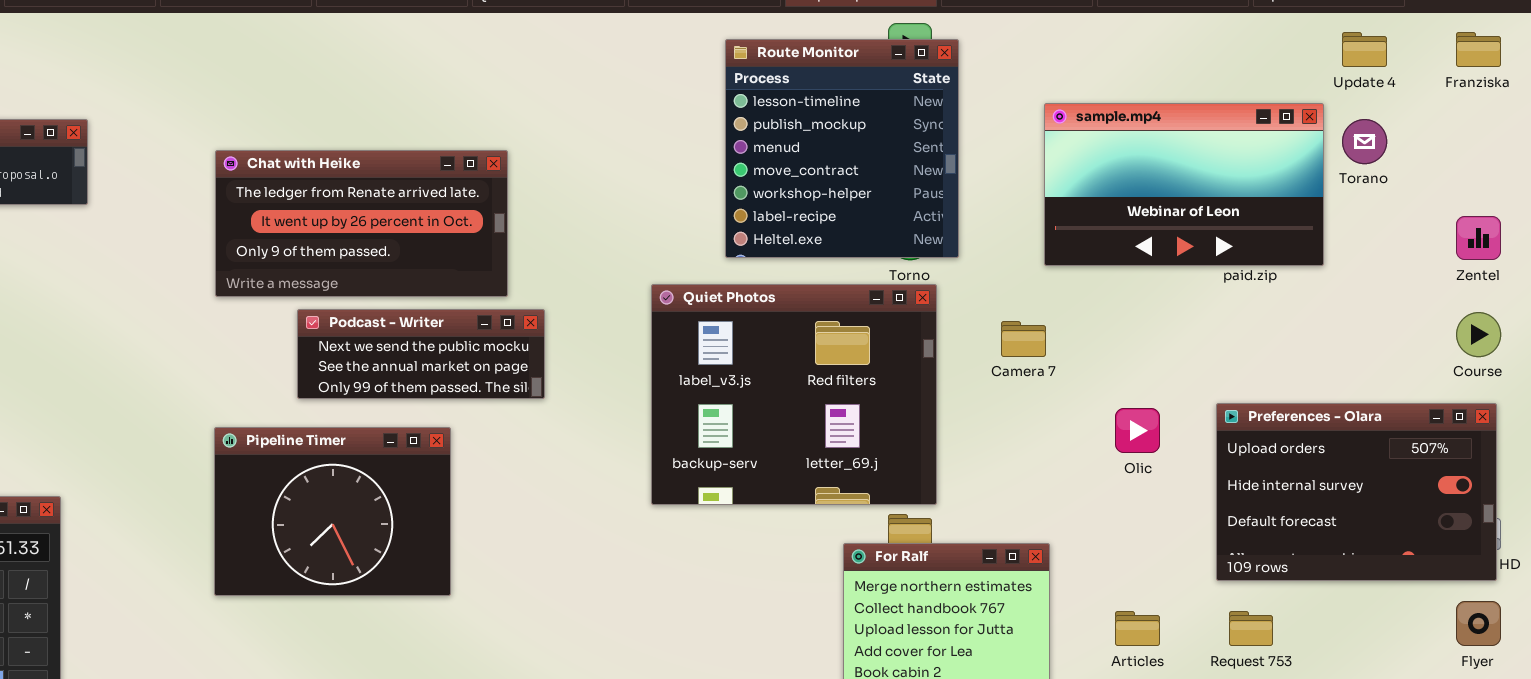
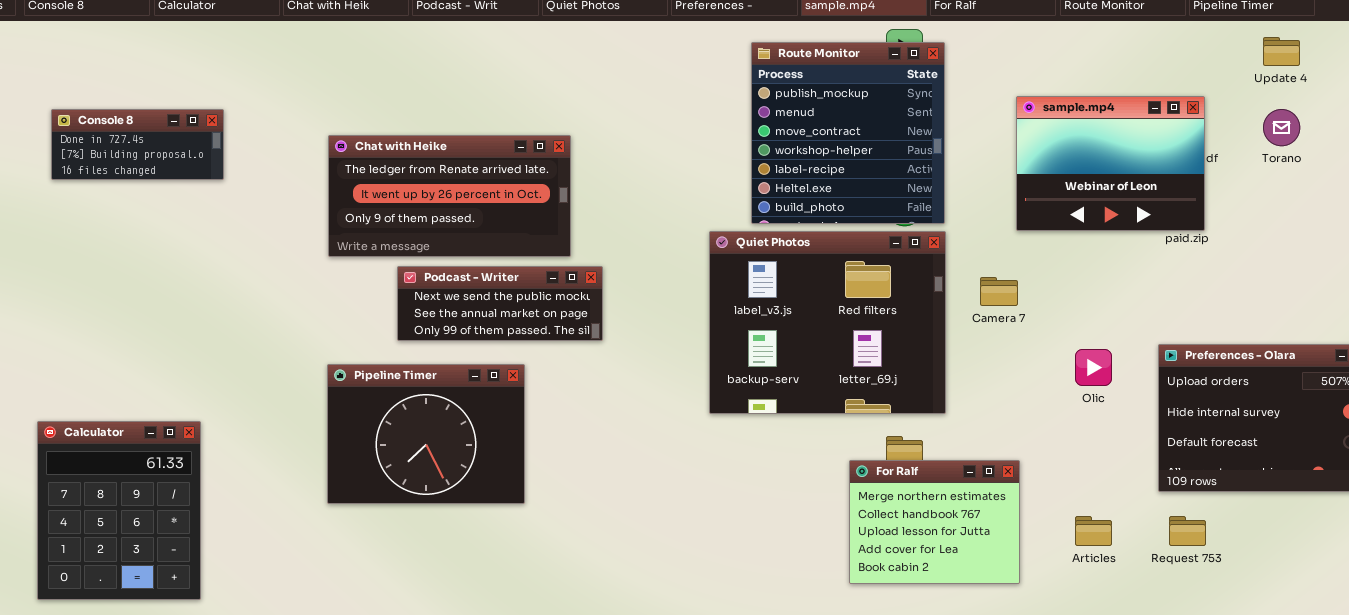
Route Monitor: [725,39,959,258] -> [751,42,945,224], scrolled down 1 row
sample.mp4: [1044,103,1324,266] -> [1016,96,1205,231], resized
Quiet Photos: [651,284,937,505] -> [709,231,946,414], moved

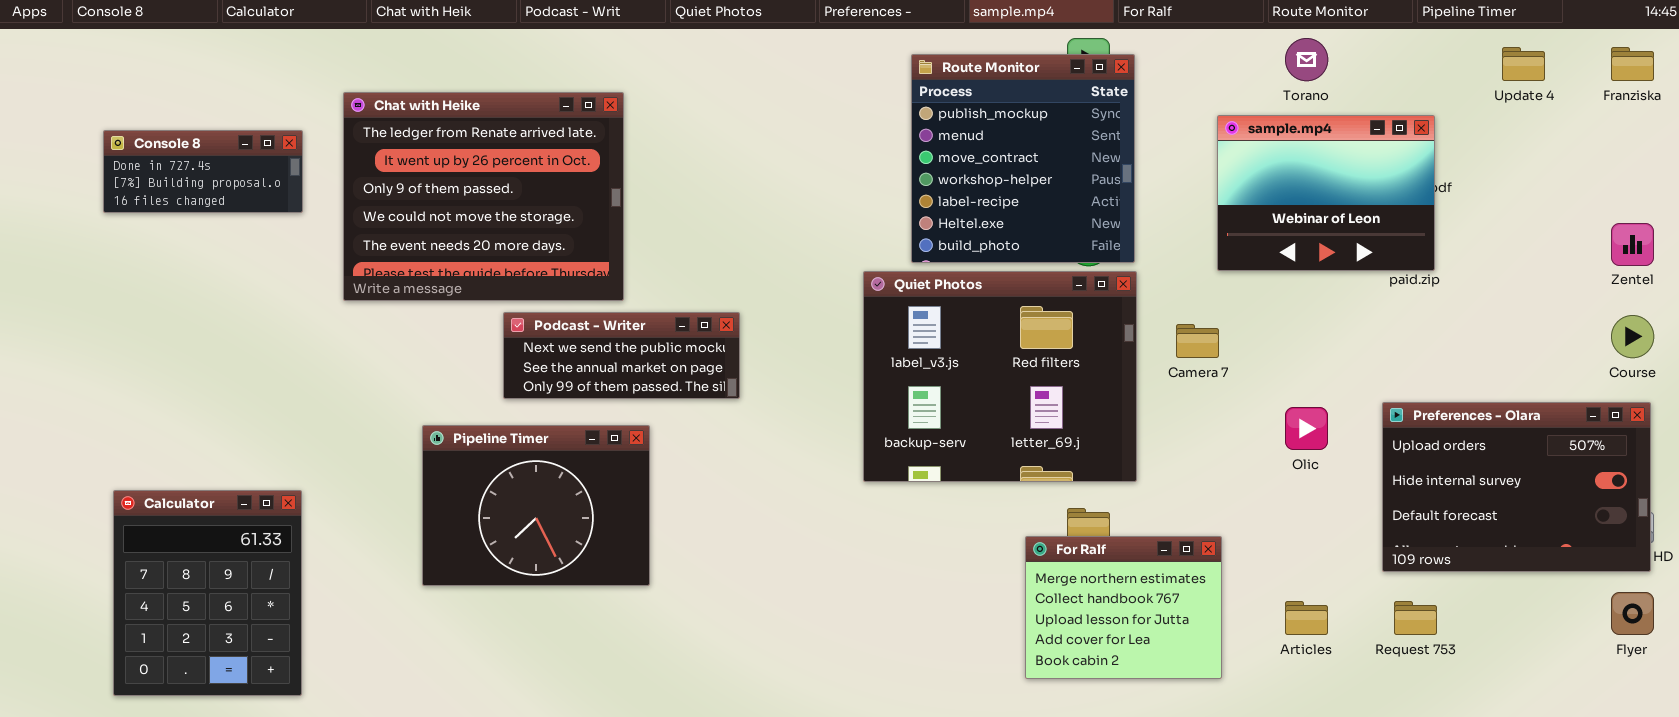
Torano: [1263,109,1300,146] -> [1285,38,1328,81], moved
Chat with Heike: [328,135,571,257] -> [343,92,624,301], moved, resized
Calculator: [37,421,201,600] -> [113,490,302,696], moved

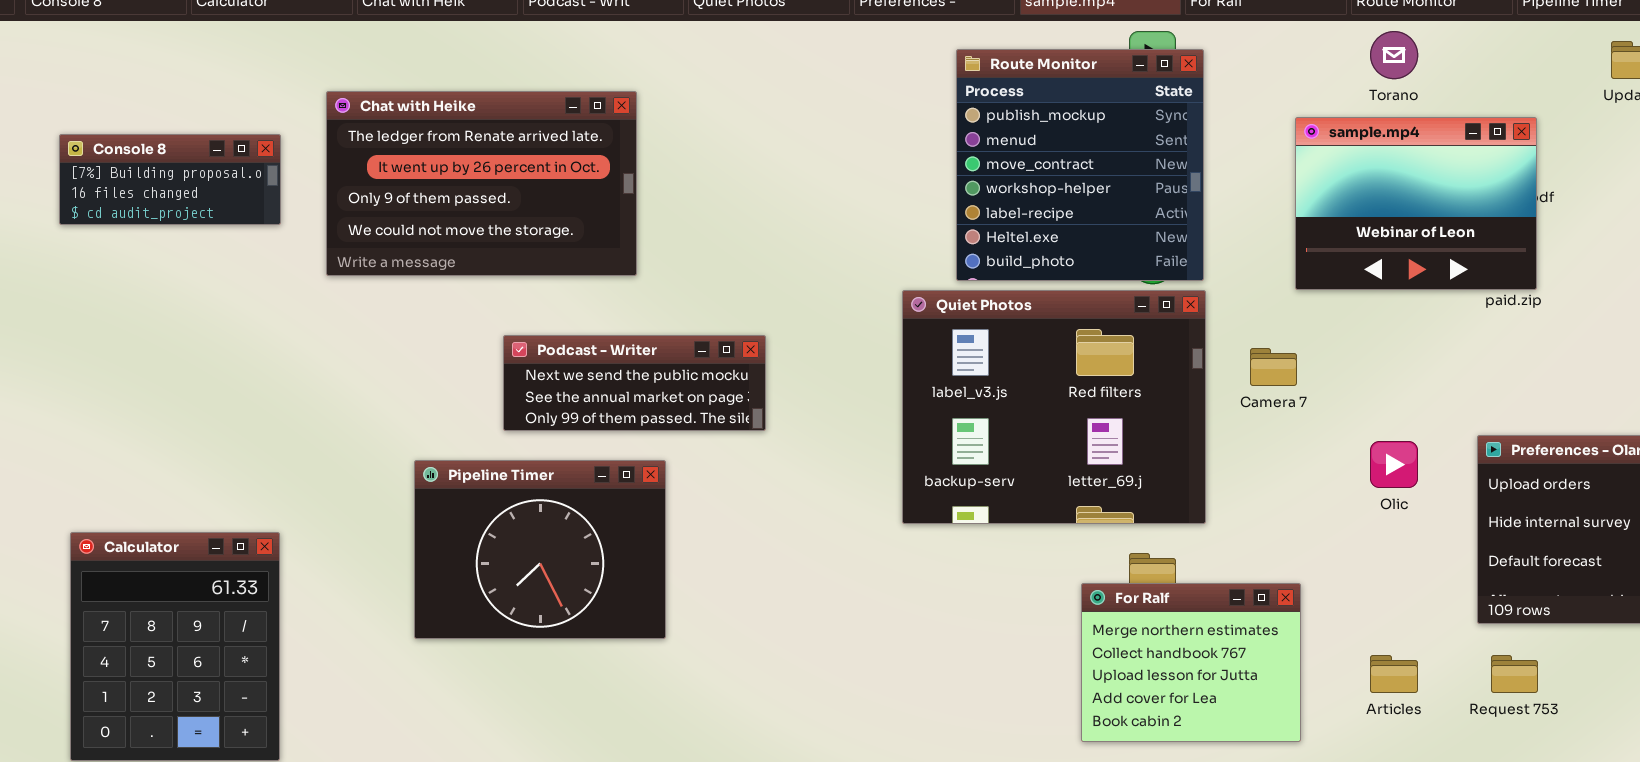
Chat with Heike: [343,92,624,301] -> [326,91,637,276], resized
Console 8: [103,130,303,213] -> [59,134,281,225], scrolled down 1 row

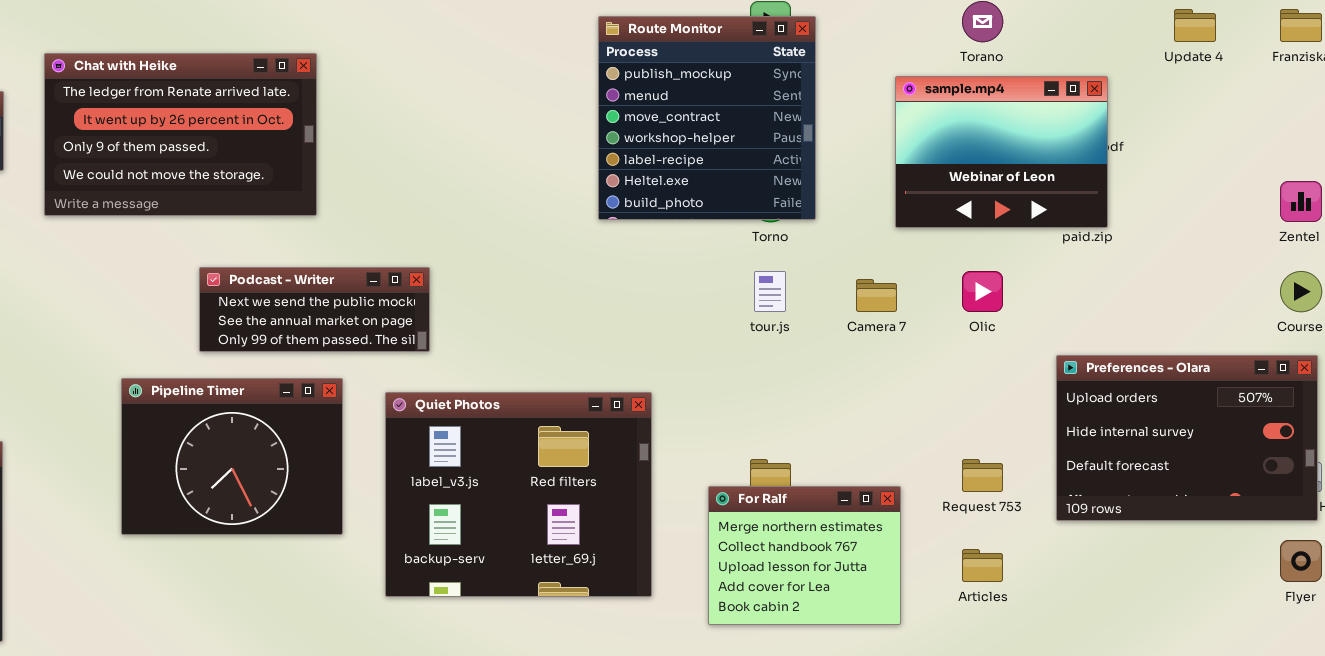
Quiet Photos: [902,290,1206,524] -> [385,392,652,597], moved
Olic: [1370,441,1418,488] -> [962,271,1003,312], moved
Request 753: [1491,655,1538,693] -> [962,459,1003,492], moved

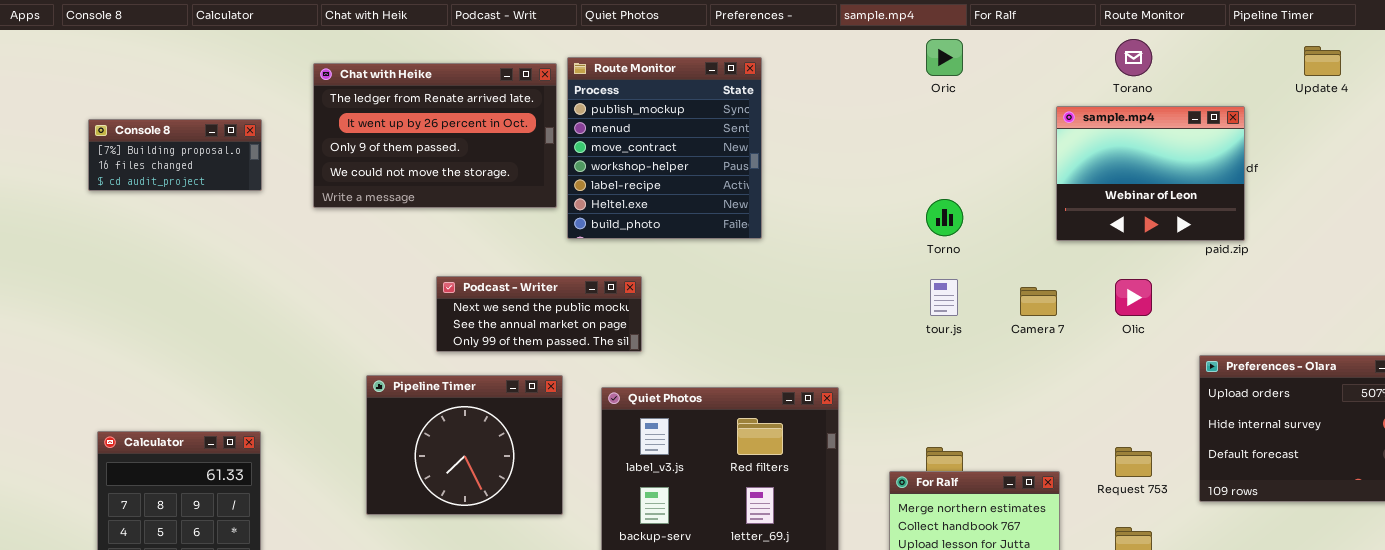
Route Monitor: [598,16,816,220] -> [567,57,762,239], moved
Chat with Heike: [44,53,317,216] -> [313,63,557,208], moved

